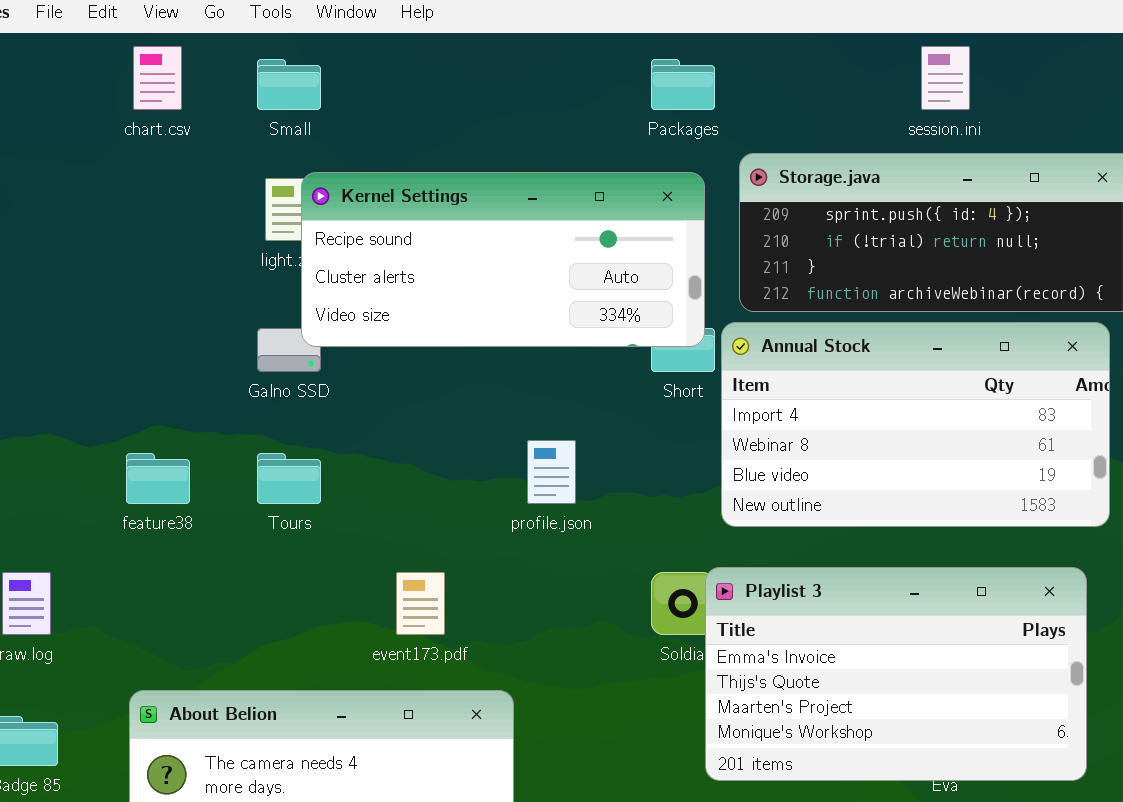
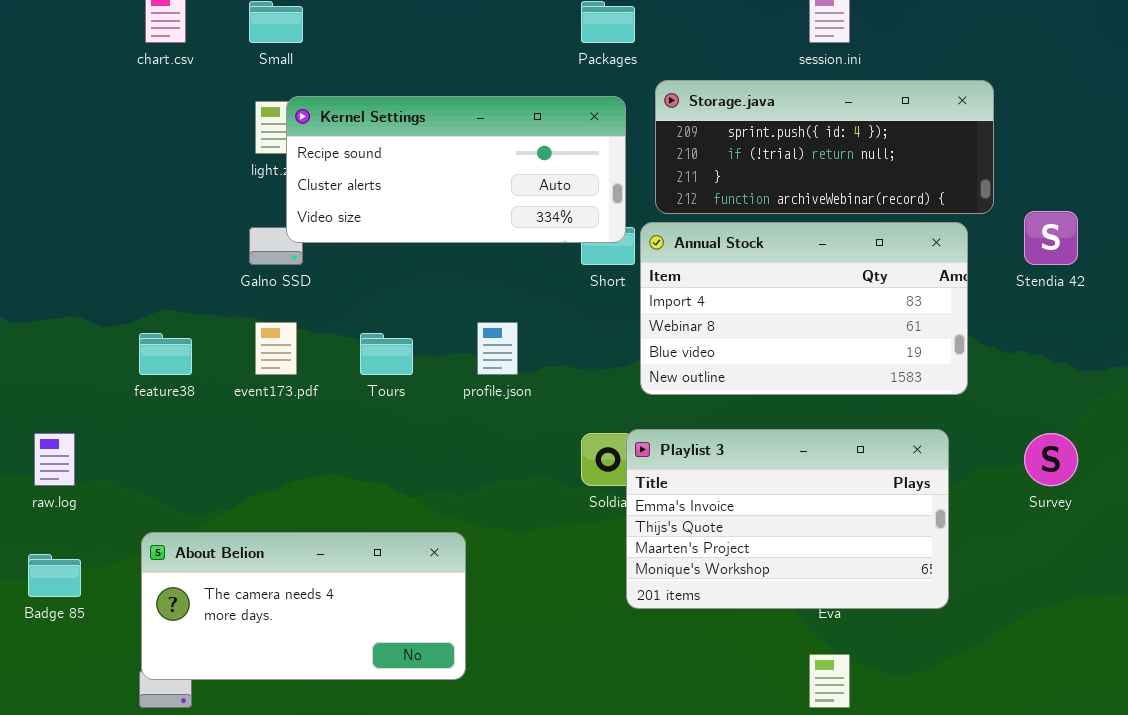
Tours: [257,453,321,504] -> [360,333,413,375], moved
event173.pdf: [396,572,445,635] -> [255,322,297,375], moved

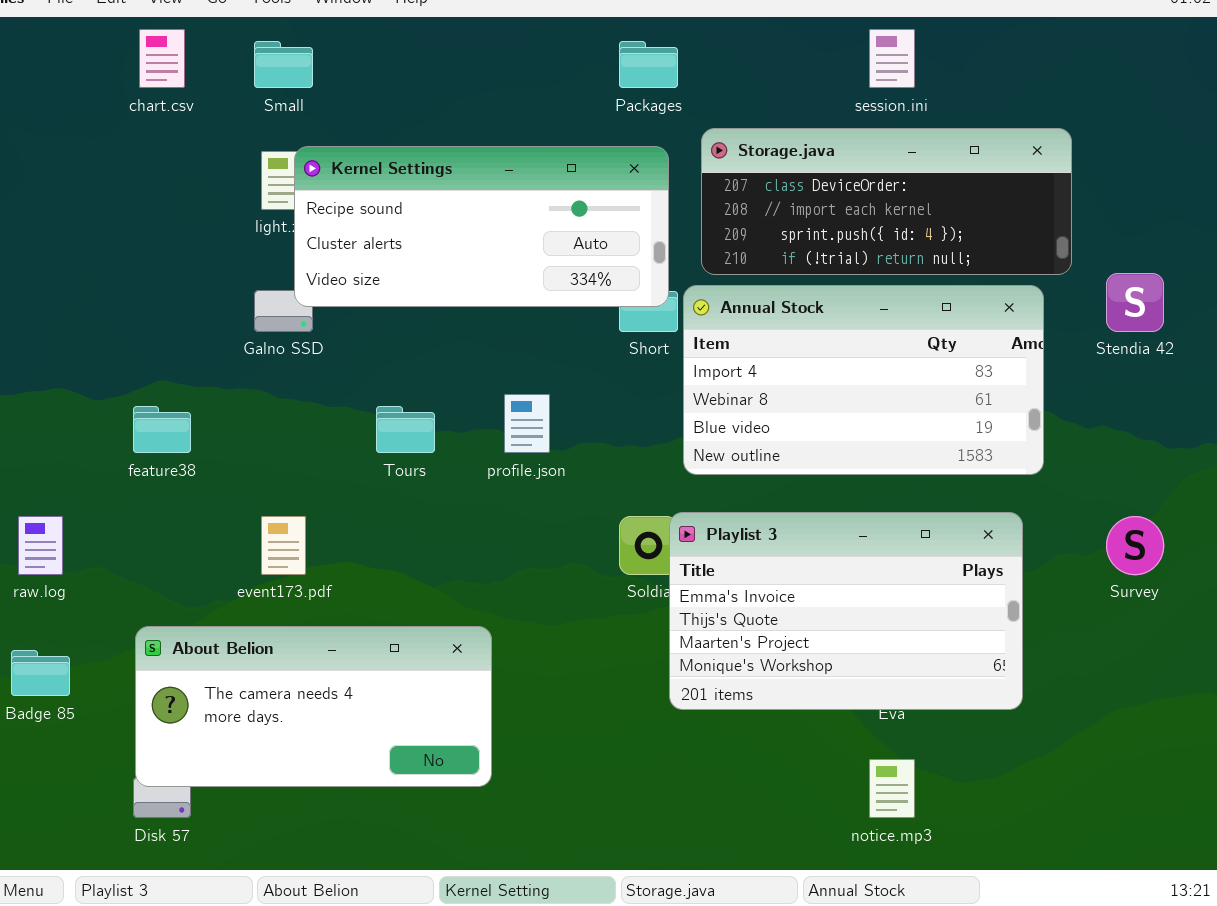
Storage.java: [655,80,994,214] -> [701,128,1072,275], scrolled up 2 rows
event173.pdf: [255,322,297,375] -> [261,516,306,575], moved

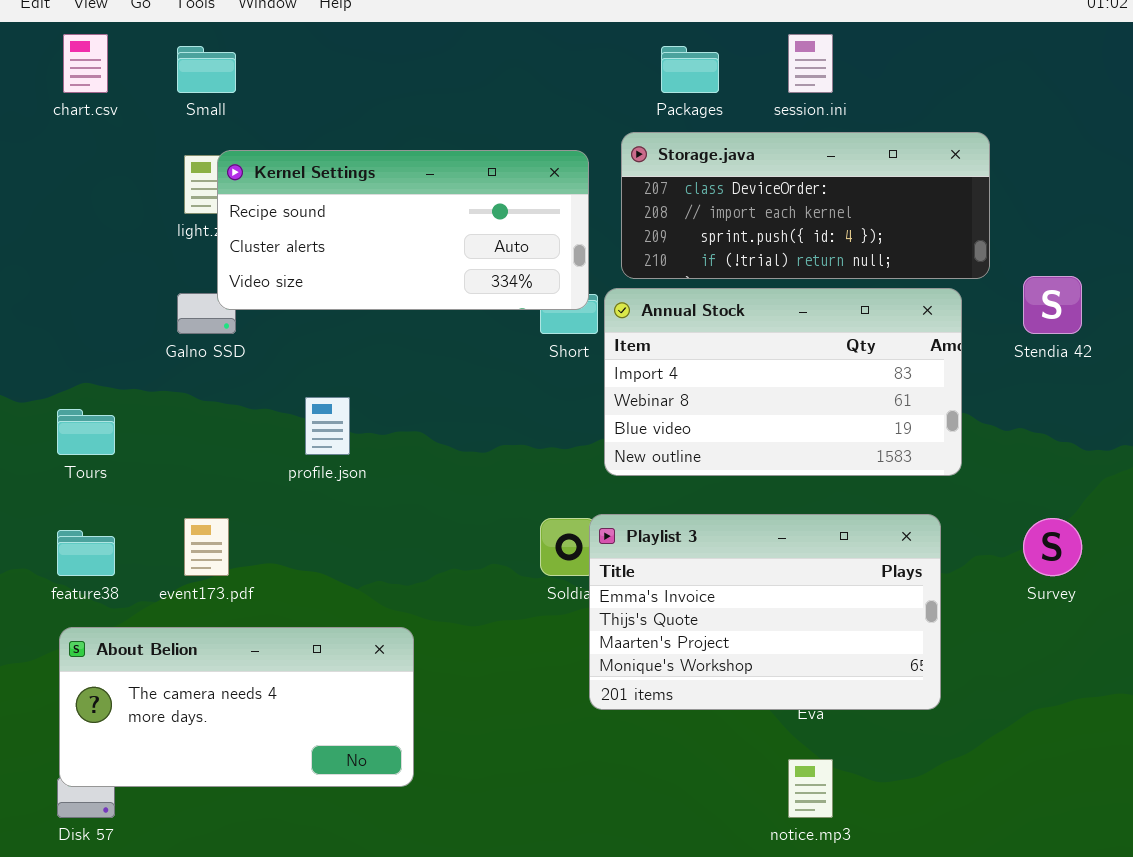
Packages: [619,41,678,88] -> [661,46,719,93], moved
profile.json: [504,394,550,453] -> [305,397,350,455], moved
feature38: [133,406,191,453] -> [57,530,115,576], moved
Tours: [376,406,435,453] -> [57,409,115,455], moved

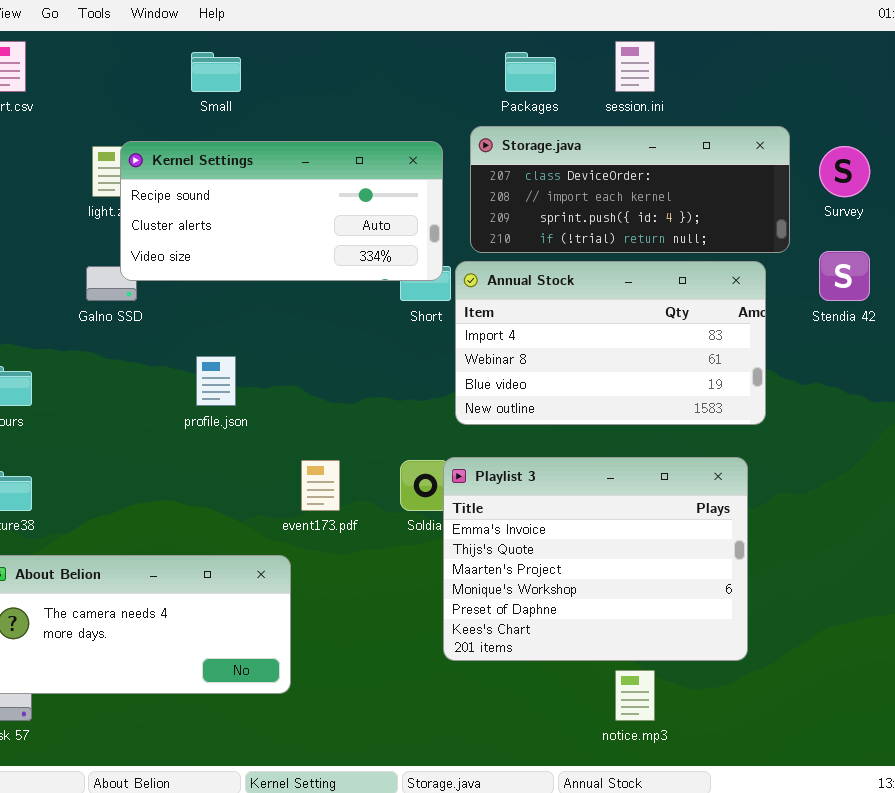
Small: [177,46,236,93] -> [191,52,241,92], moved
Playlist 3: [589,514,941,710] -> [443,457,748,661], resized
event173.pdf: [184,518,229,576] -> [301,460,340,511], moved
Survey: [1023,518,1082,576] -> [819,146,870,197], moved

